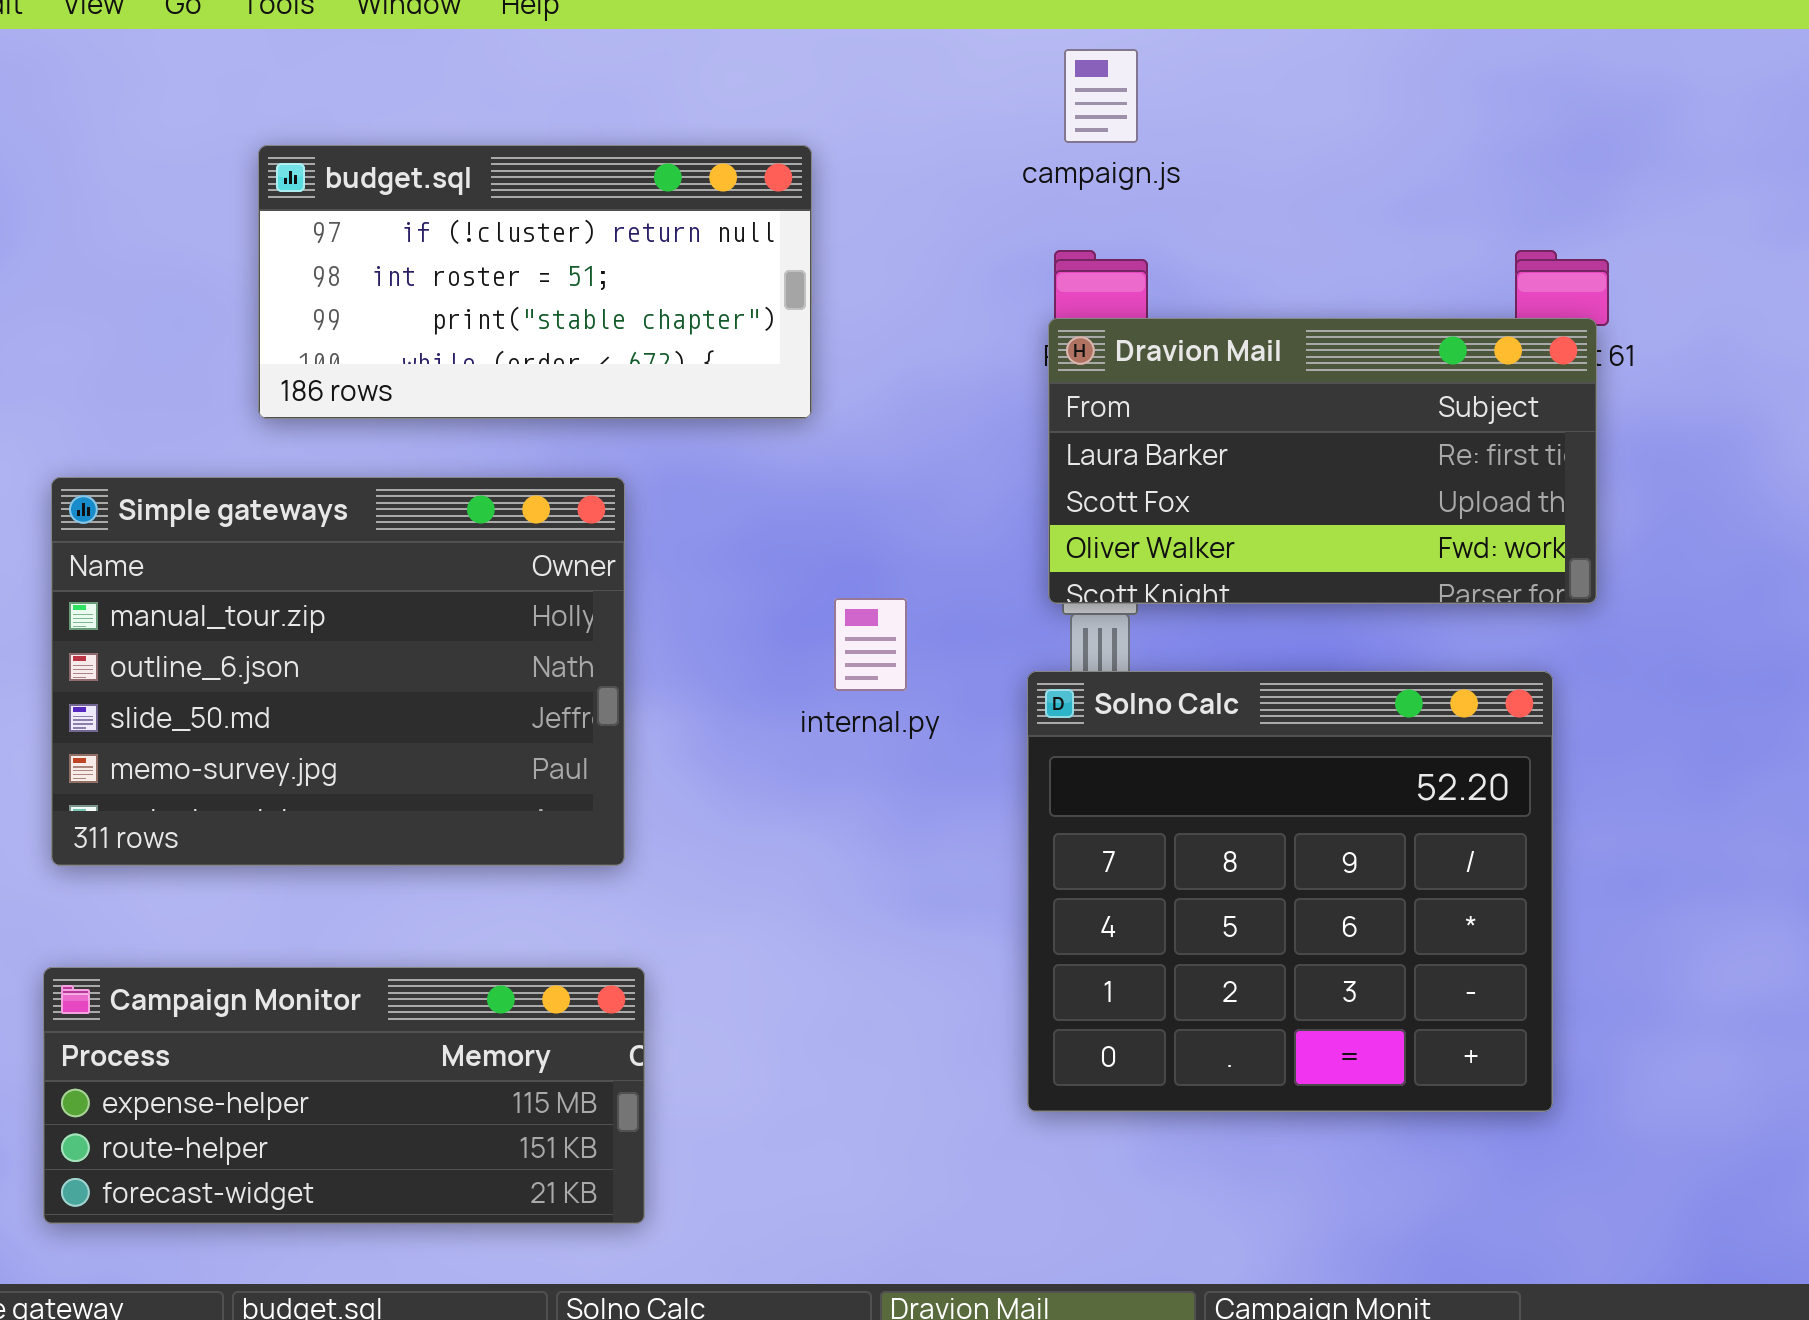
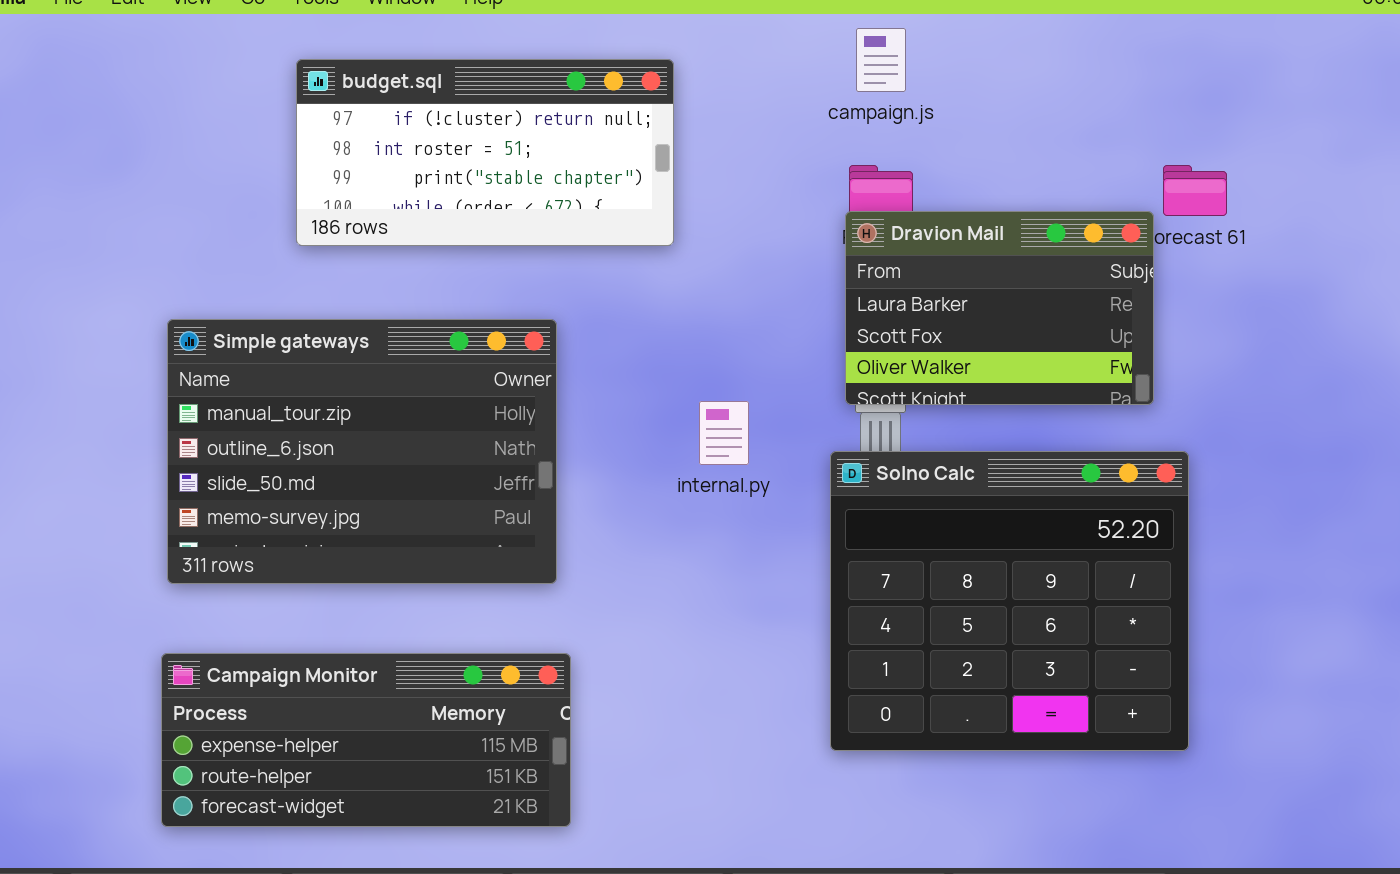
budget.sql: [258,145,812,419] -> [296,59,674,246], moved
Dravion Mail: [1048,318,1597,604] -> [845,211,1154,405], resized

